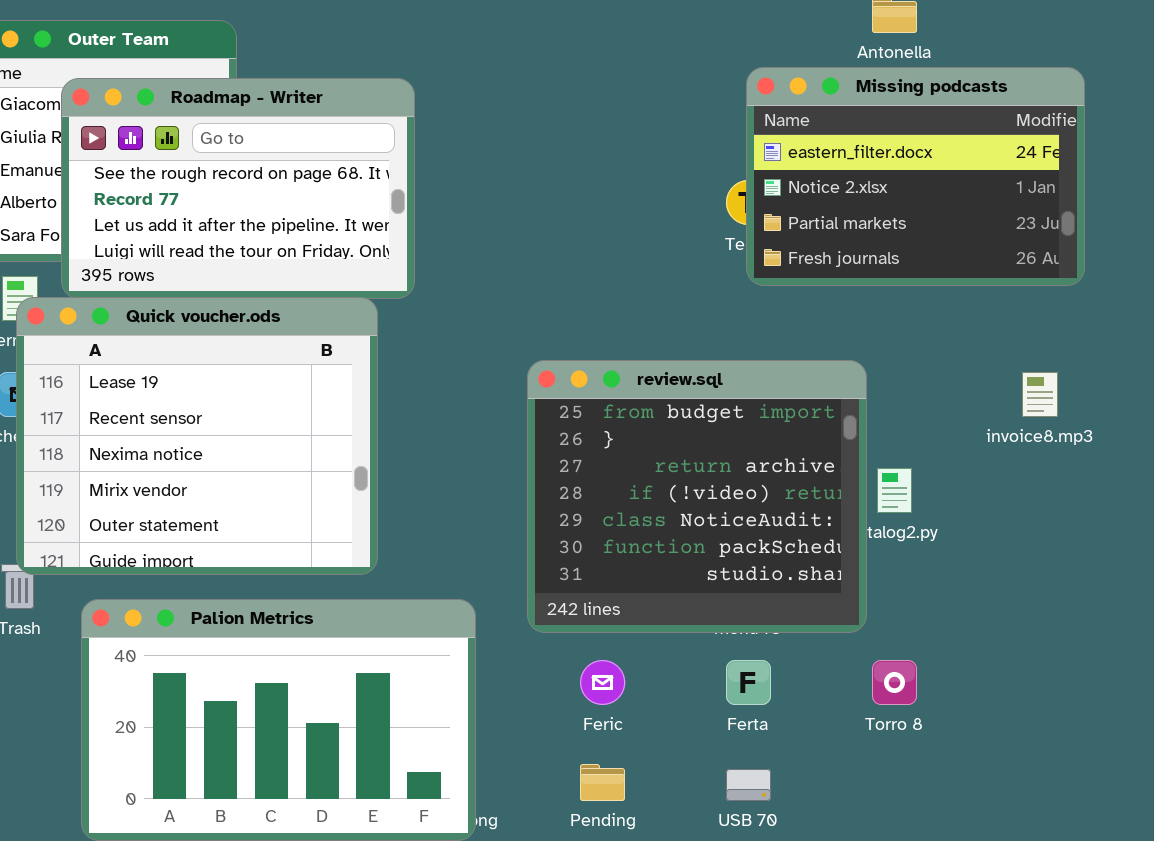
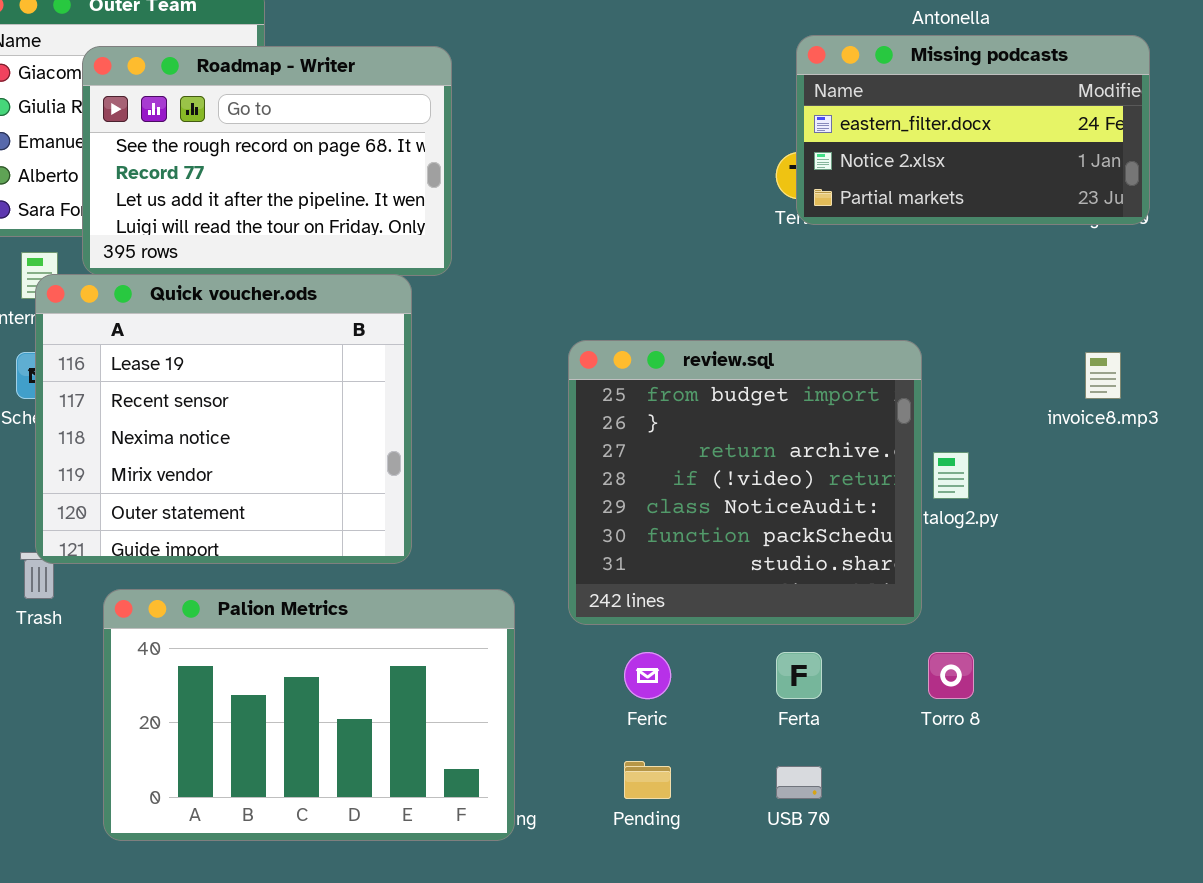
Missing podcasts: [746,67,1085,286] -> [796,35,1150,225], resized

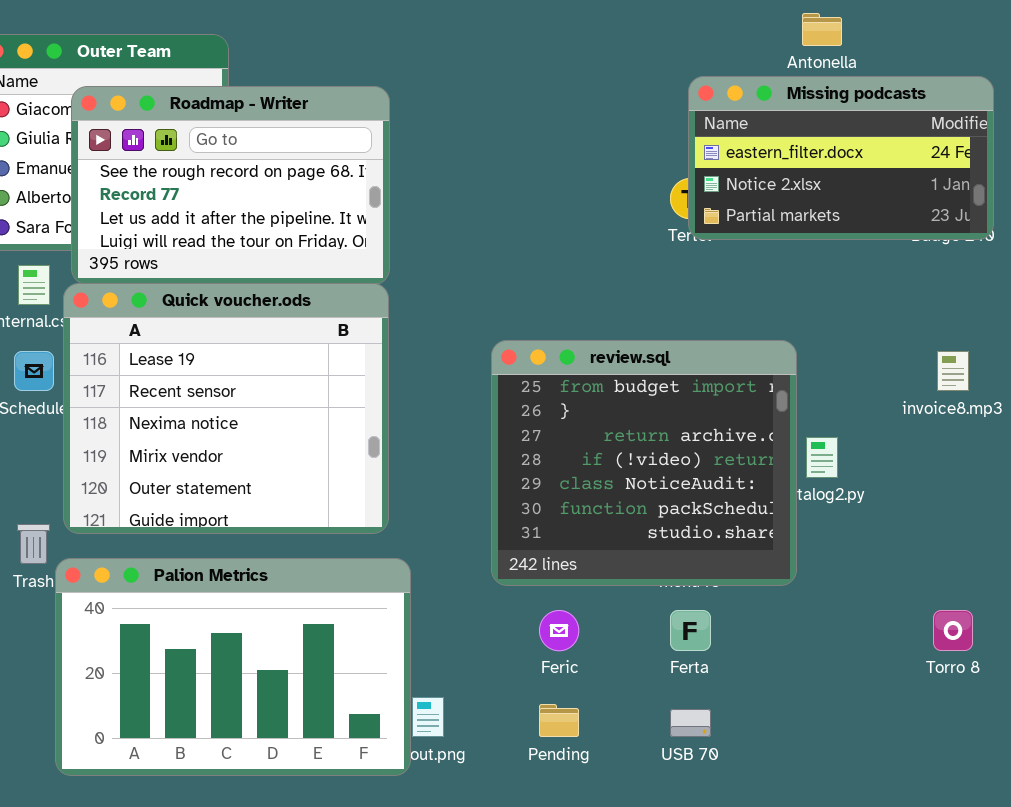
Quick voucher.ods: [35,274,412,564] -> [63,283,389,534], moved
Palion Metrics: [103,589,515,841] -> [55,558,411,776], moved
Torro 8: [928,652,974,699] -> [933,610,973,651], moved

